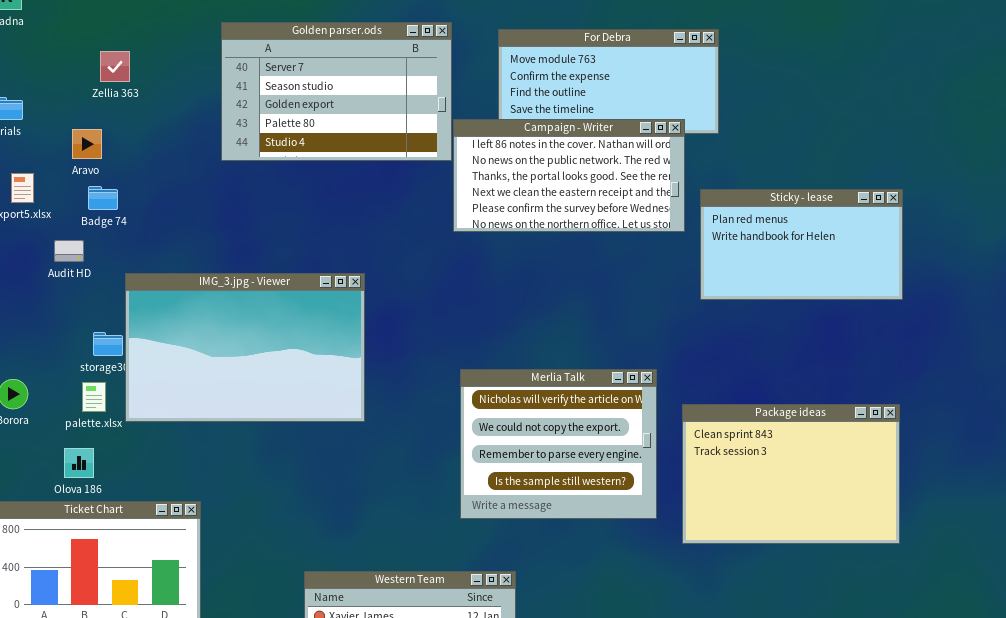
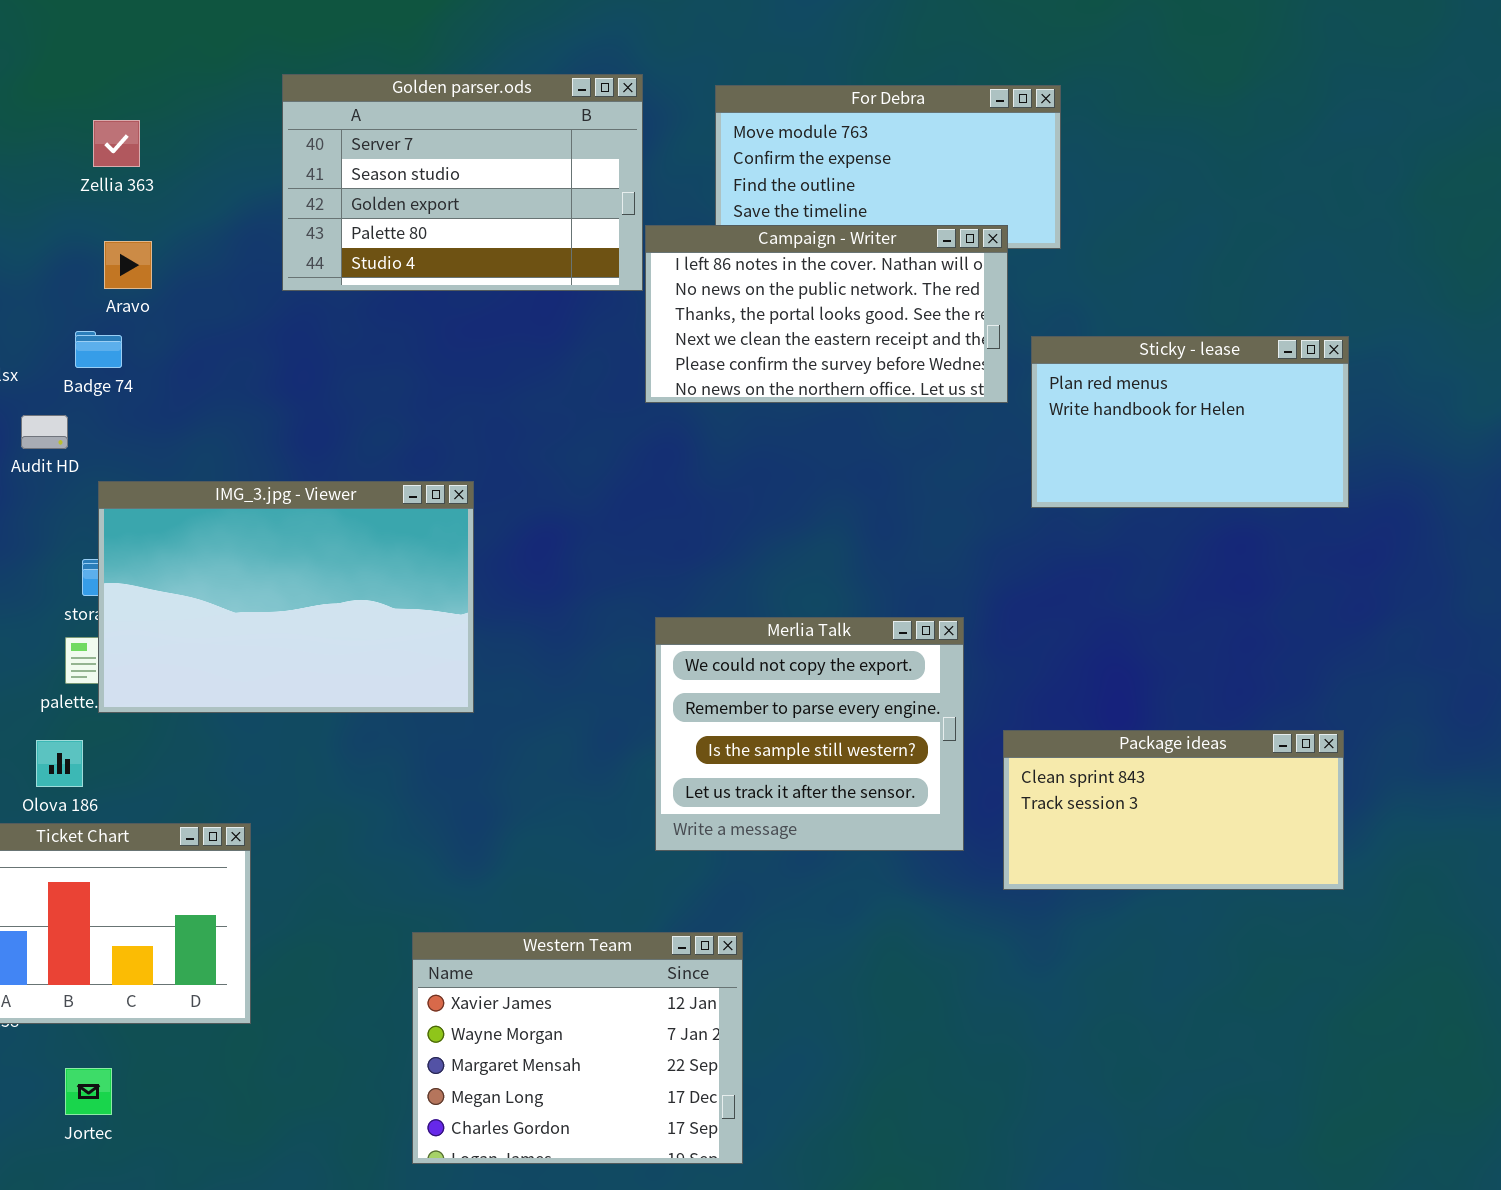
Aravo: [72,129,102,159] -> [104,241,152,289], moved
IMG_3.jpg - Viewer: [125,273,365,422] -> [98,481,474,713], moved
Merlia Talk: [460,369,657,519] -> [655,617,964,851], scrolled down 1 row
Package ideas: [682,404,900,544] -> [1003,730,1344,890], resized

